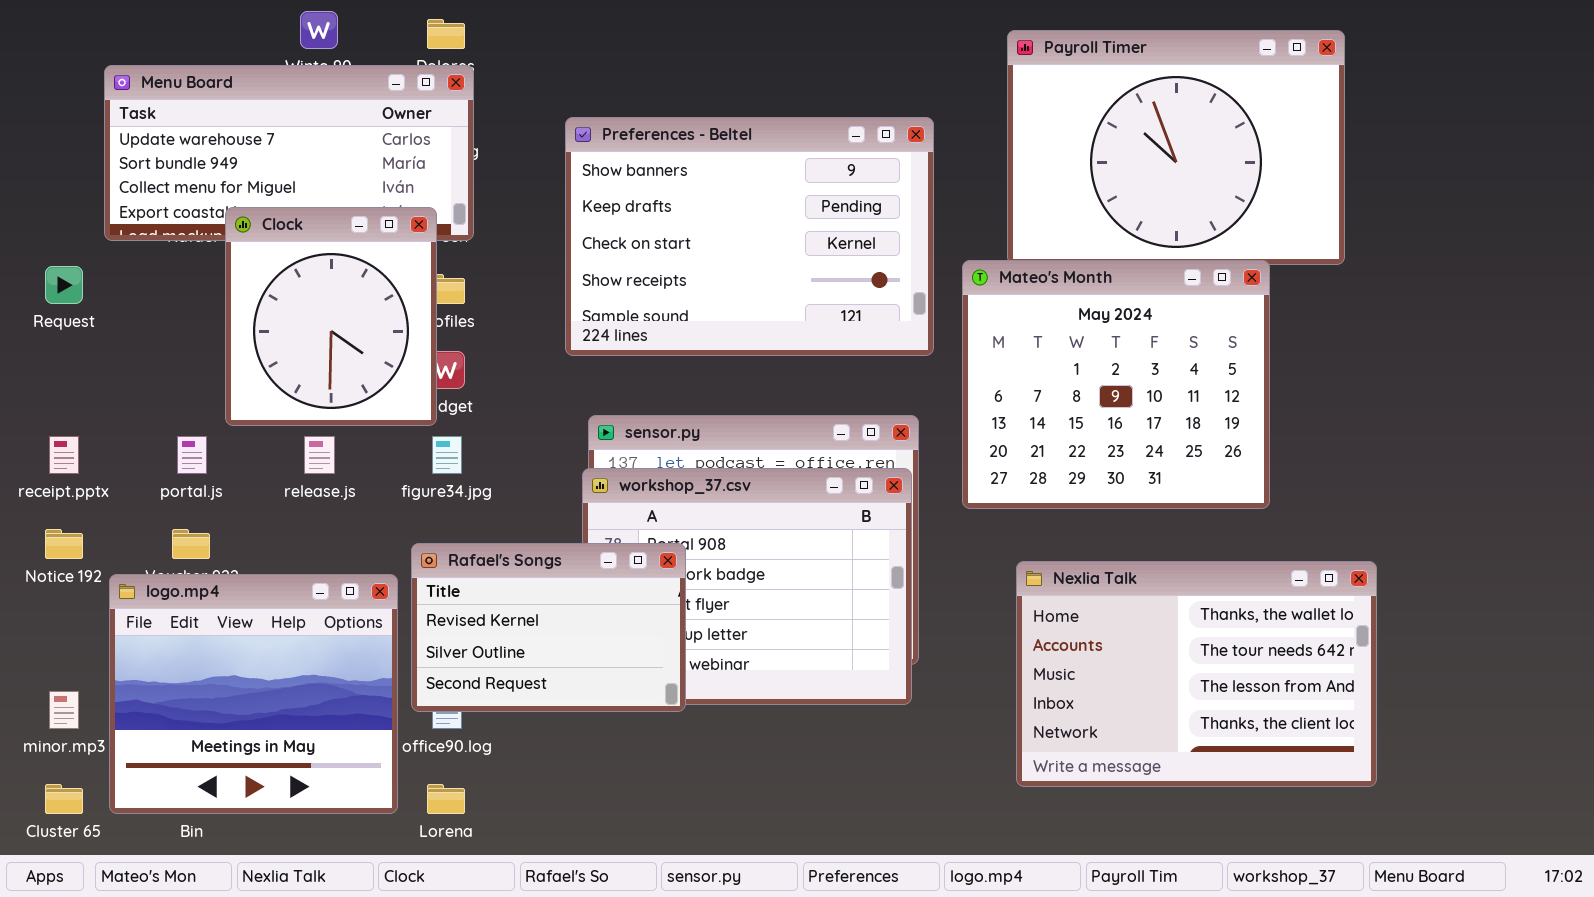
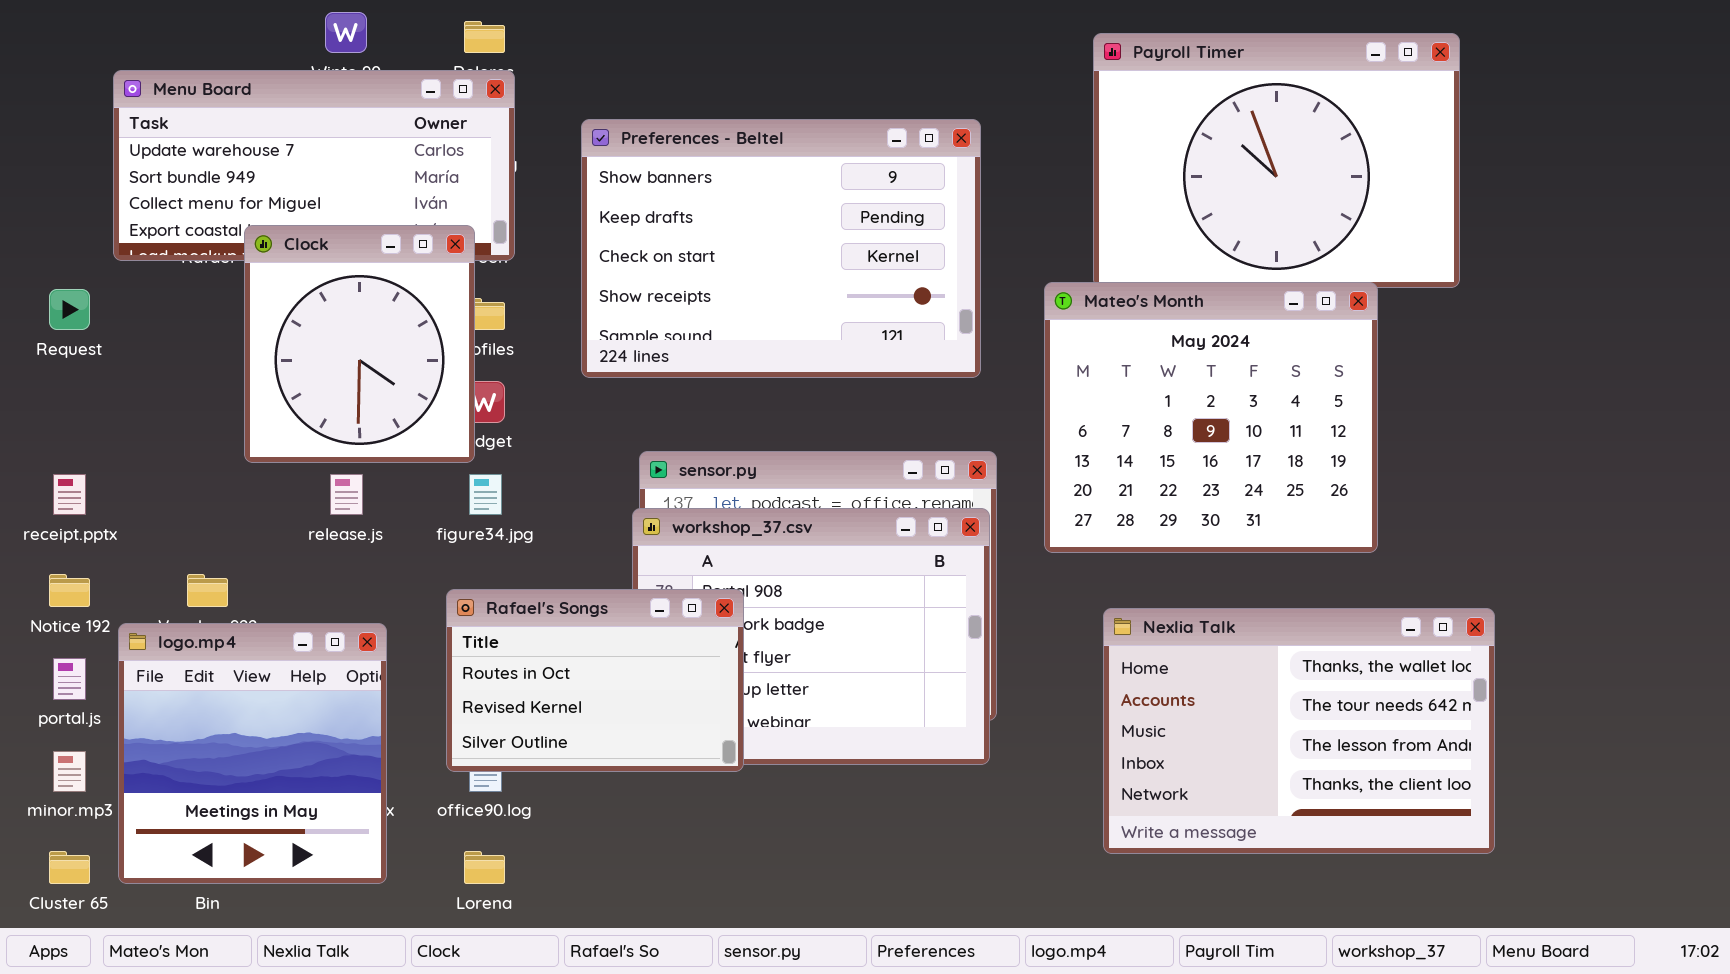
Preferences - Beltel: [565,117,934,356] -> [581,119,981,378], moved
portal.js: [177,436,207,474] -> [53,658,86,700], moved
Rafael's Songs: [411,543,686,712] -> [446,589,744,772], scrolled up 1 row
logo.mp4: [109,574,398,814] -> [118,623,387,884], resized

